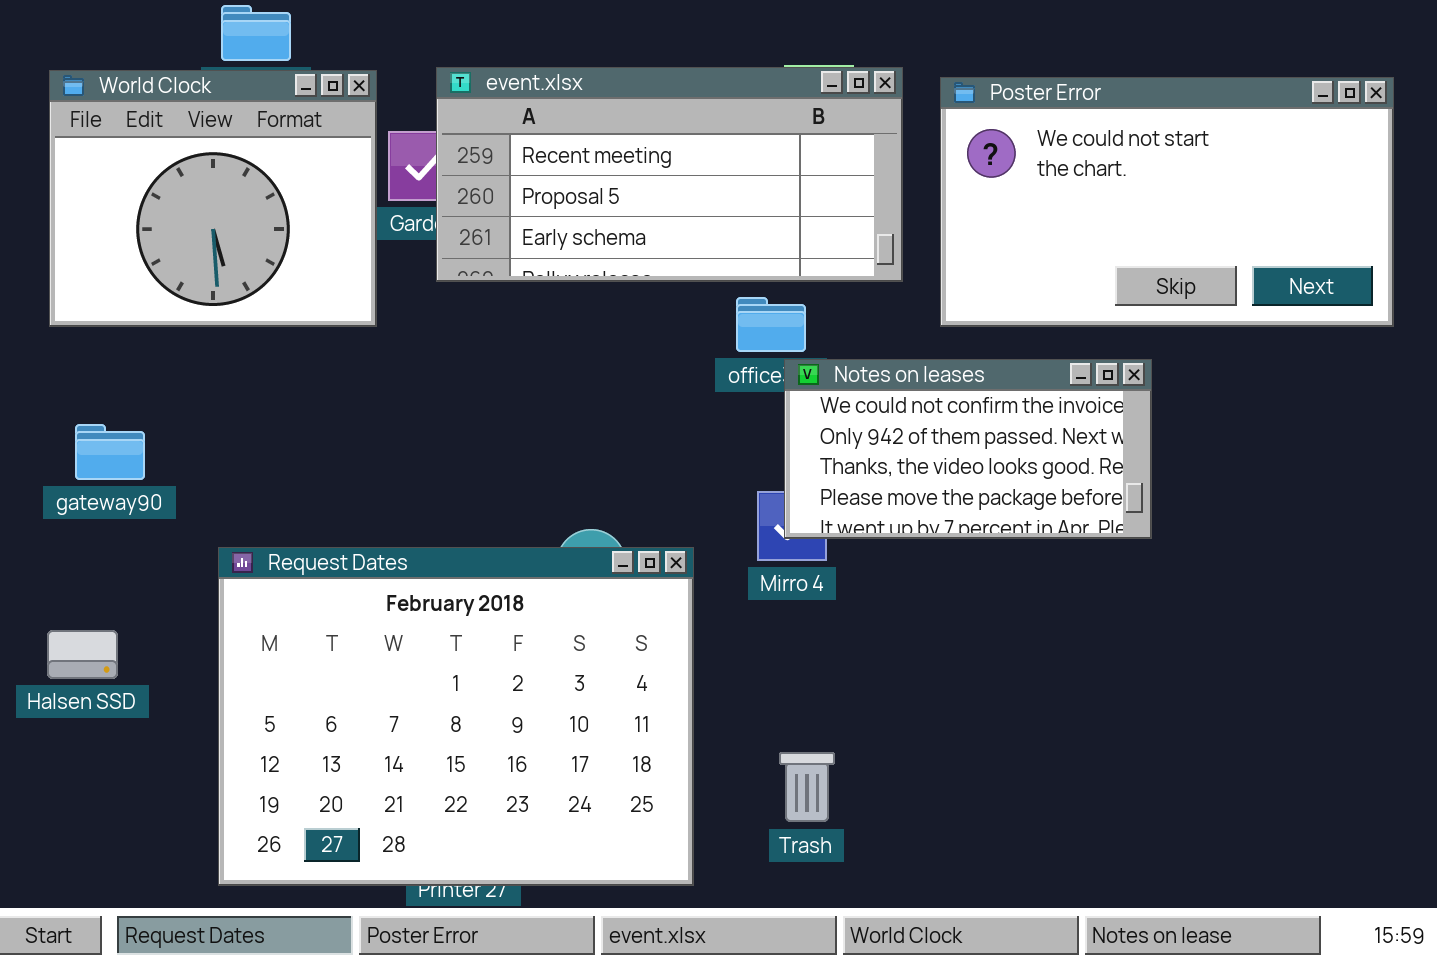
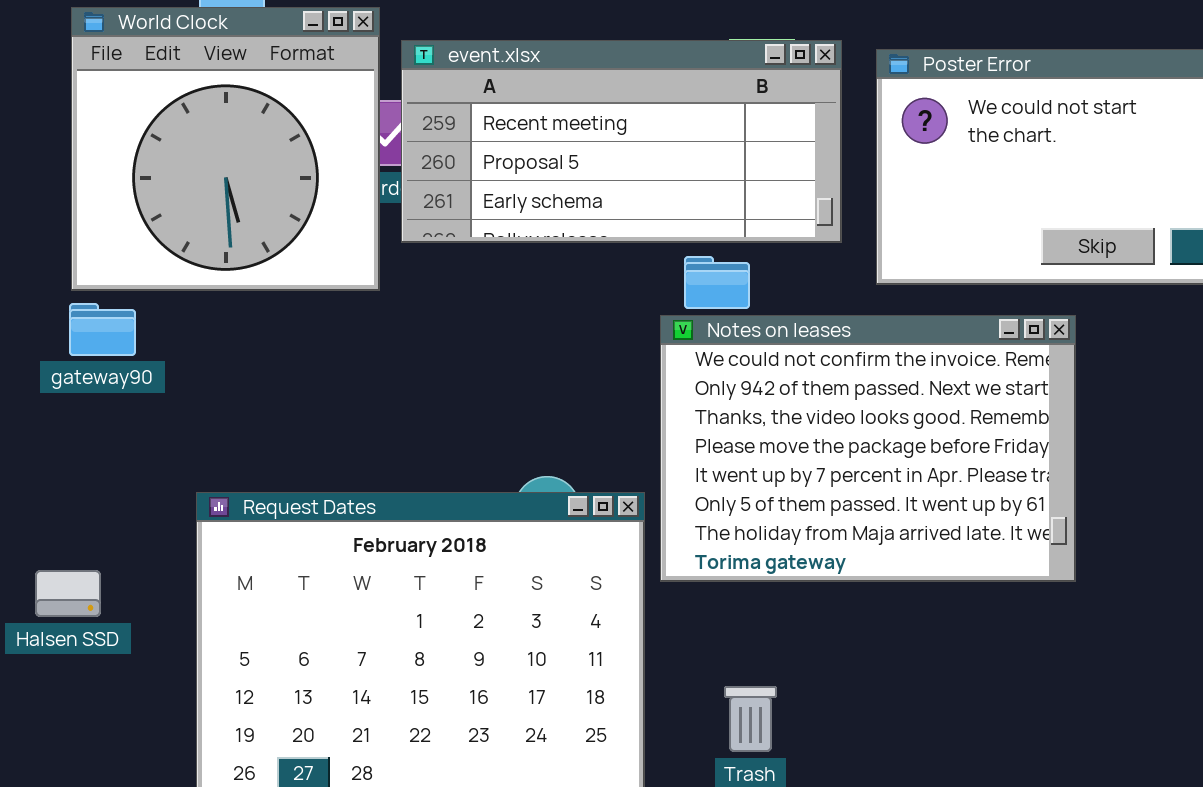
World Clock: [49,70,377,327] -> [71,7,380,291], moved, resized
Notes on leases: [784,359,1152,539] -> [660,315,1076,582], resized
gateway90: [75,424,145,480] -> [69,303,136,356], moved

